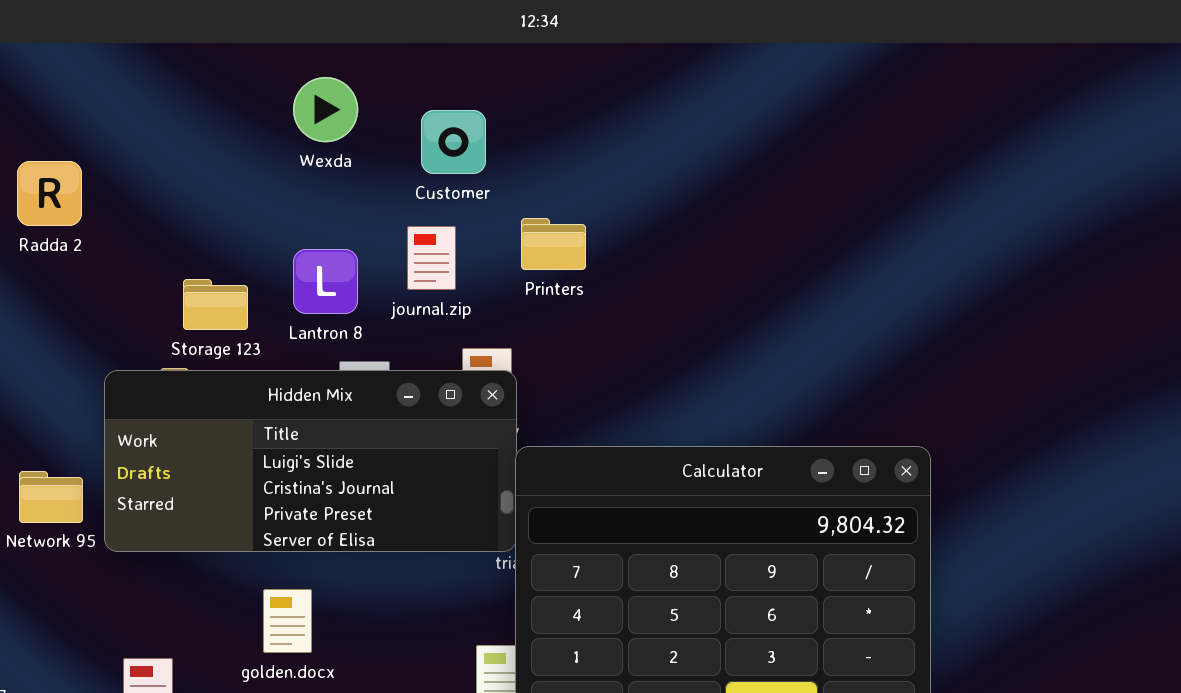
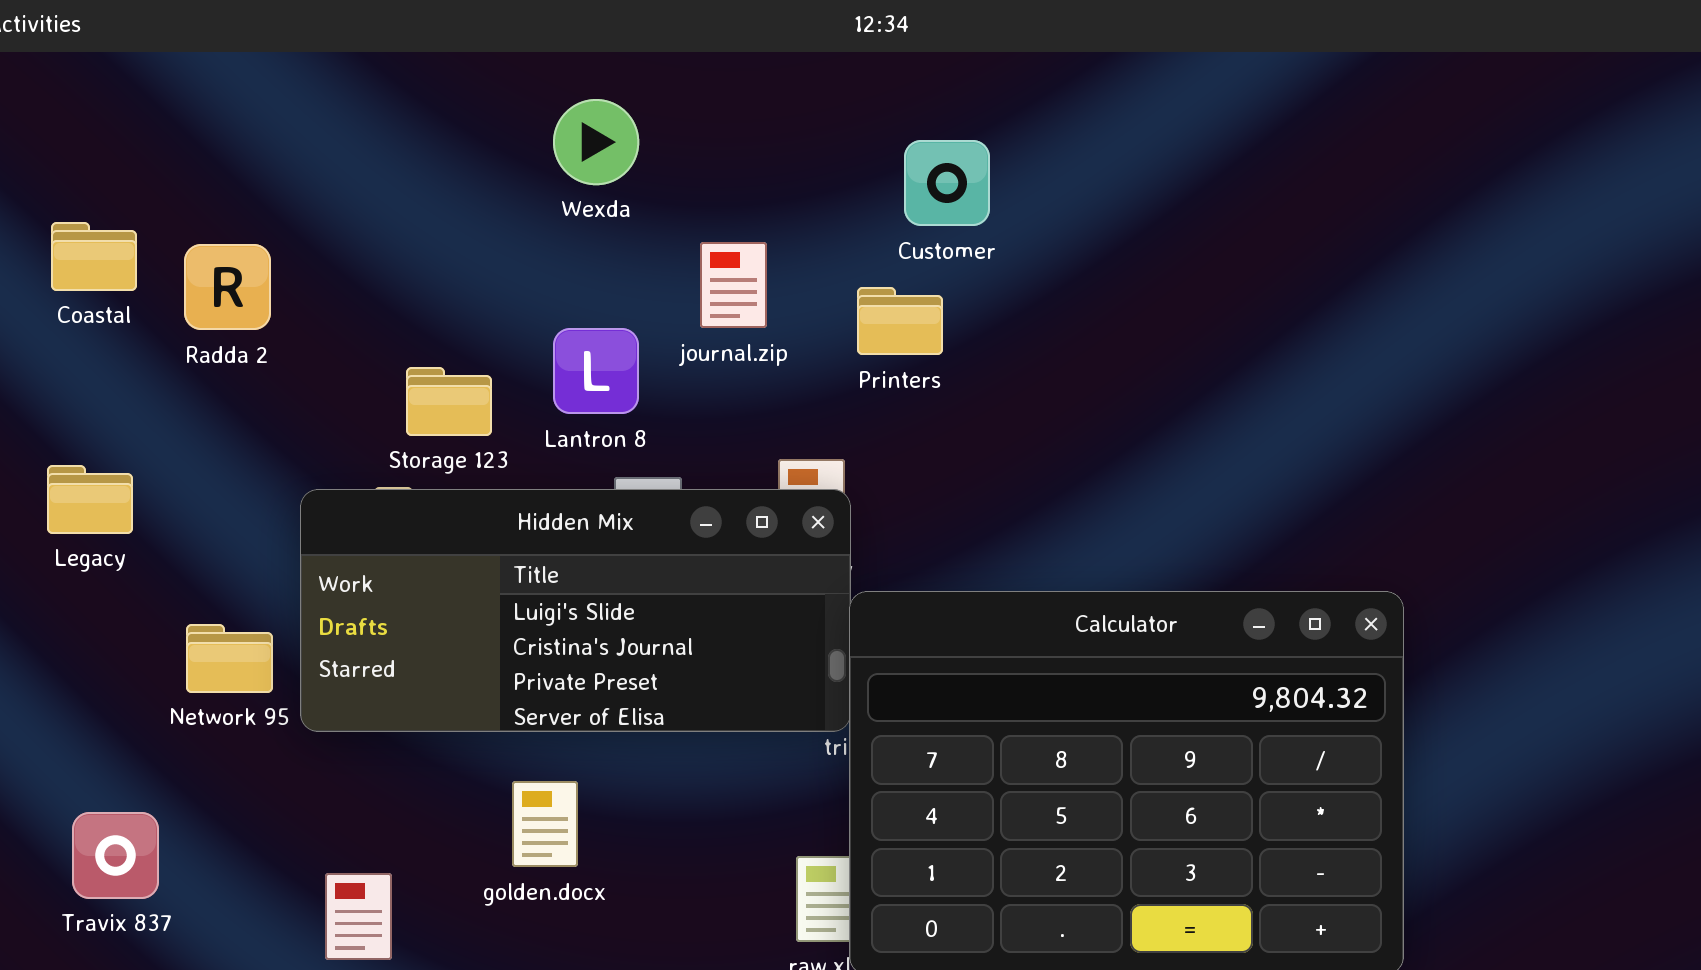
Customer: [421,110,486,174] -> [904,140,990,226], moved
Radda 2: [17,161,82,226] -> [184,244,271,330], moved
journal.zip: [407,226,456,290] -> [700,242,767,328], moved

